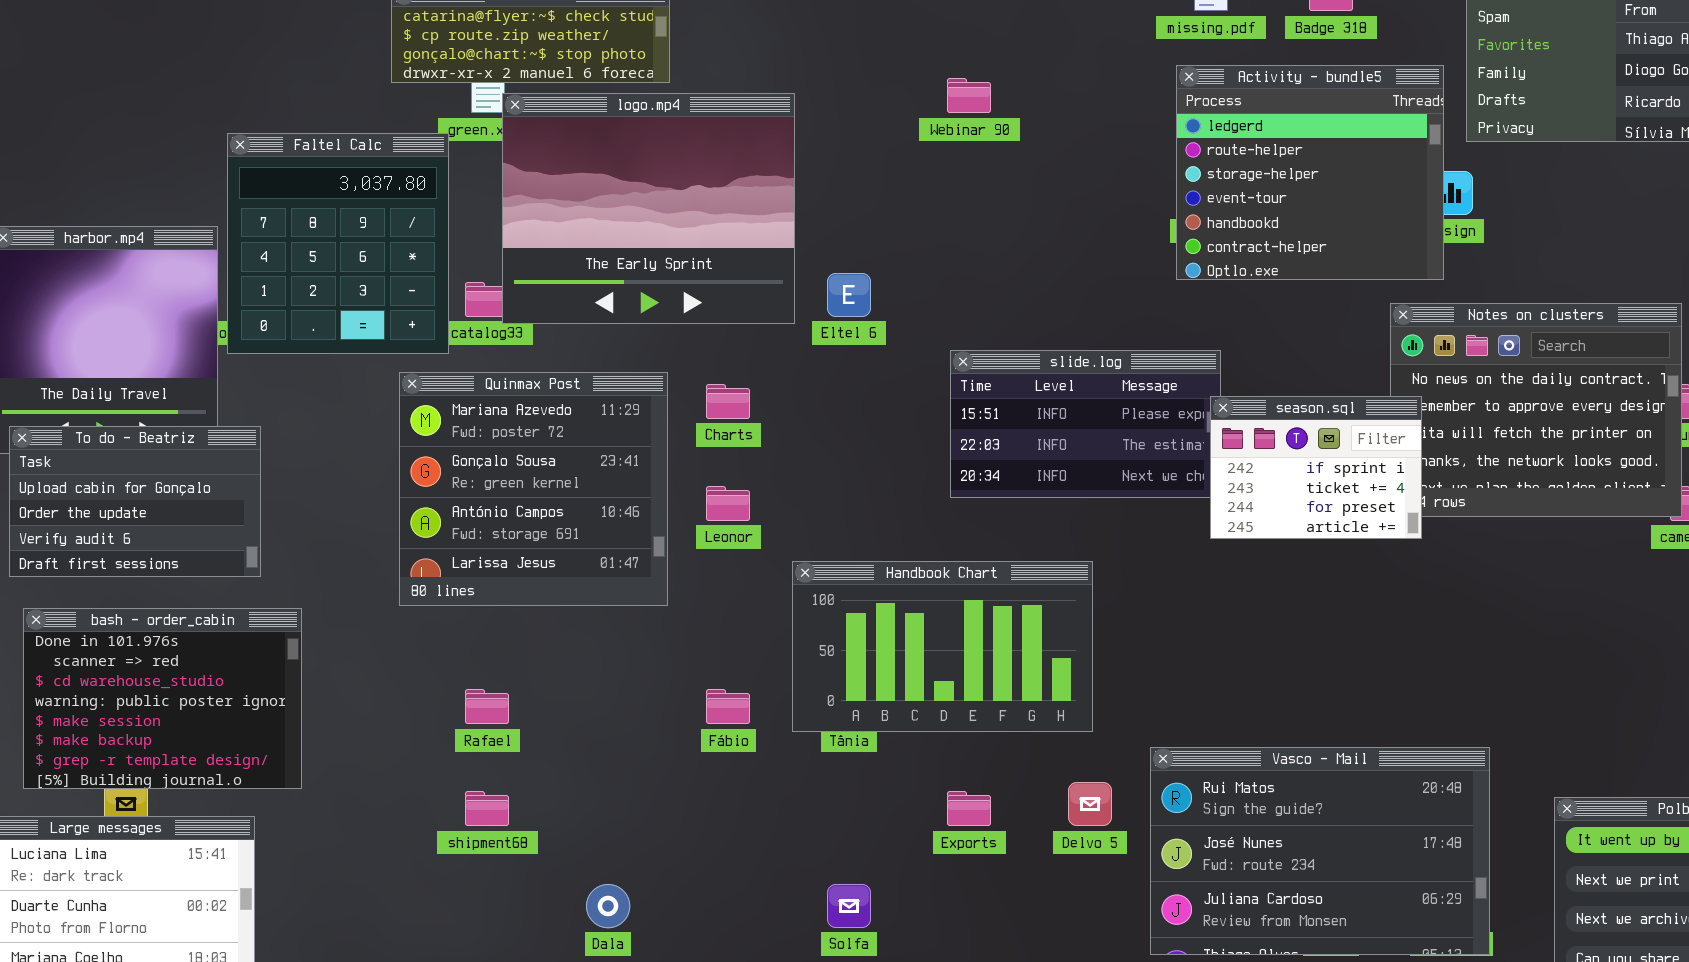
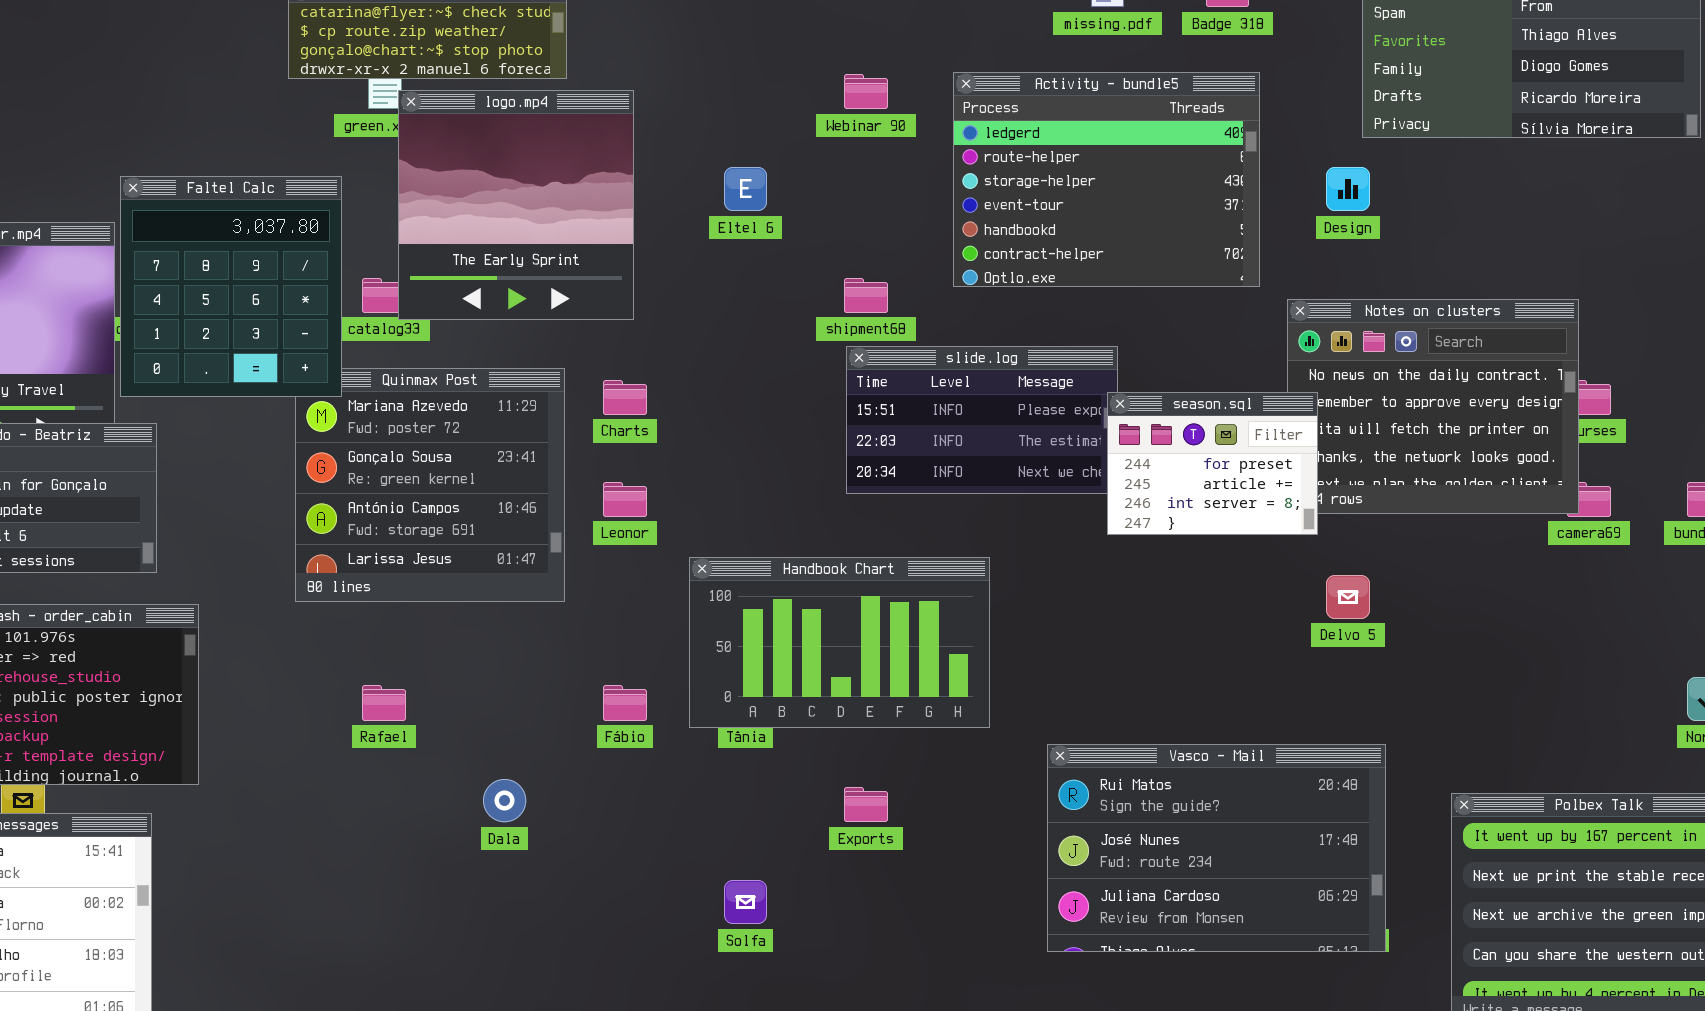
Activity - bundle5: [1176,65,1444,280] -> [953,72,1260,287], moved, resized
logo.mp4: [502,93,795,324] -> [398,90,634,320], resized
Faltel Calc: [227,133,449,354] -> [120,176,342,397], moved
Eltel 6: [827,273,871,317] -> [724,167,767,211], moved
season.sql: [1210,396,1422,539] -> [1107,392,1318,535], scrolled down 2 rows
Delvo 5: [1068,782,1112,826] -> [1326,575,1370,619], moved
shipment68: [465,791,509,826] -> [844,278,888,313], moved
Dala: [586,884,630,928] -> [483,779,526,822], moved

